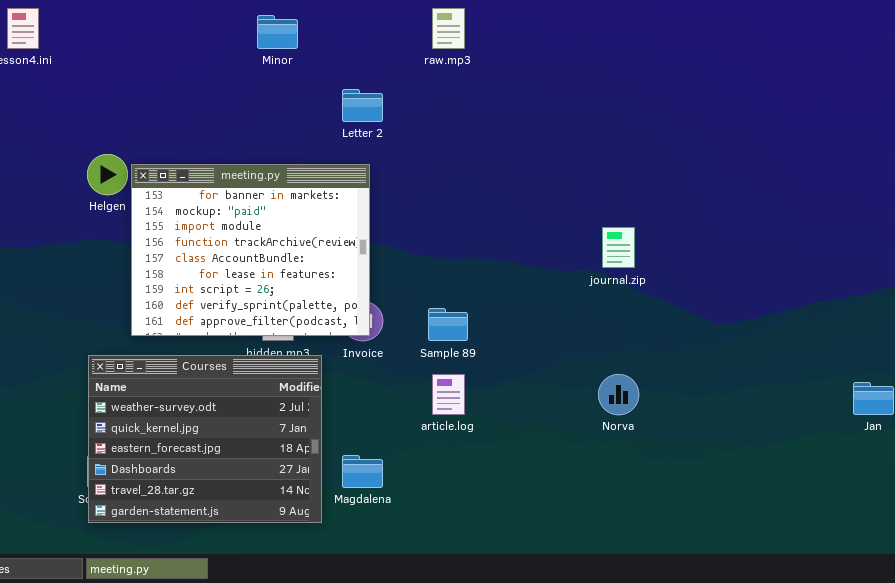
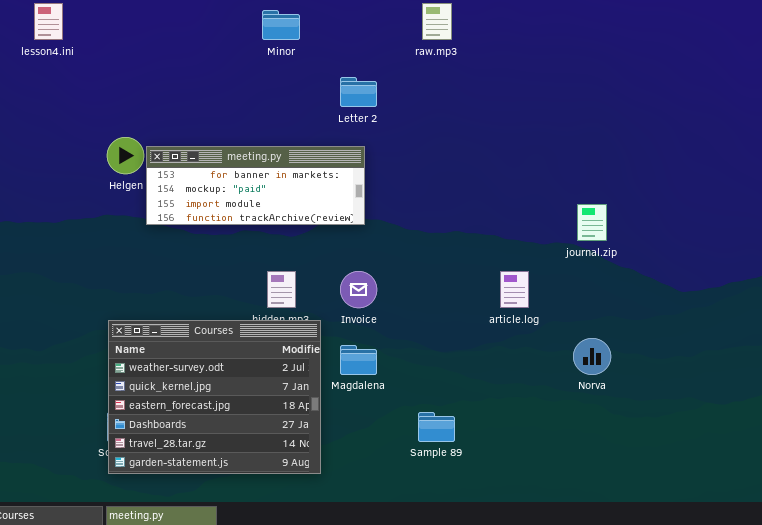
meeting.py: [131,164,370,336] -> [146,146,365,225], resized
Sample 89: [428,308,468,341] -> [418,412,455,442], moved
article.log: [432,374,465,415] -> [500,271,529,308], moved
Magdalena: [342,455,383,488] -> [340,345,377,375], moved

